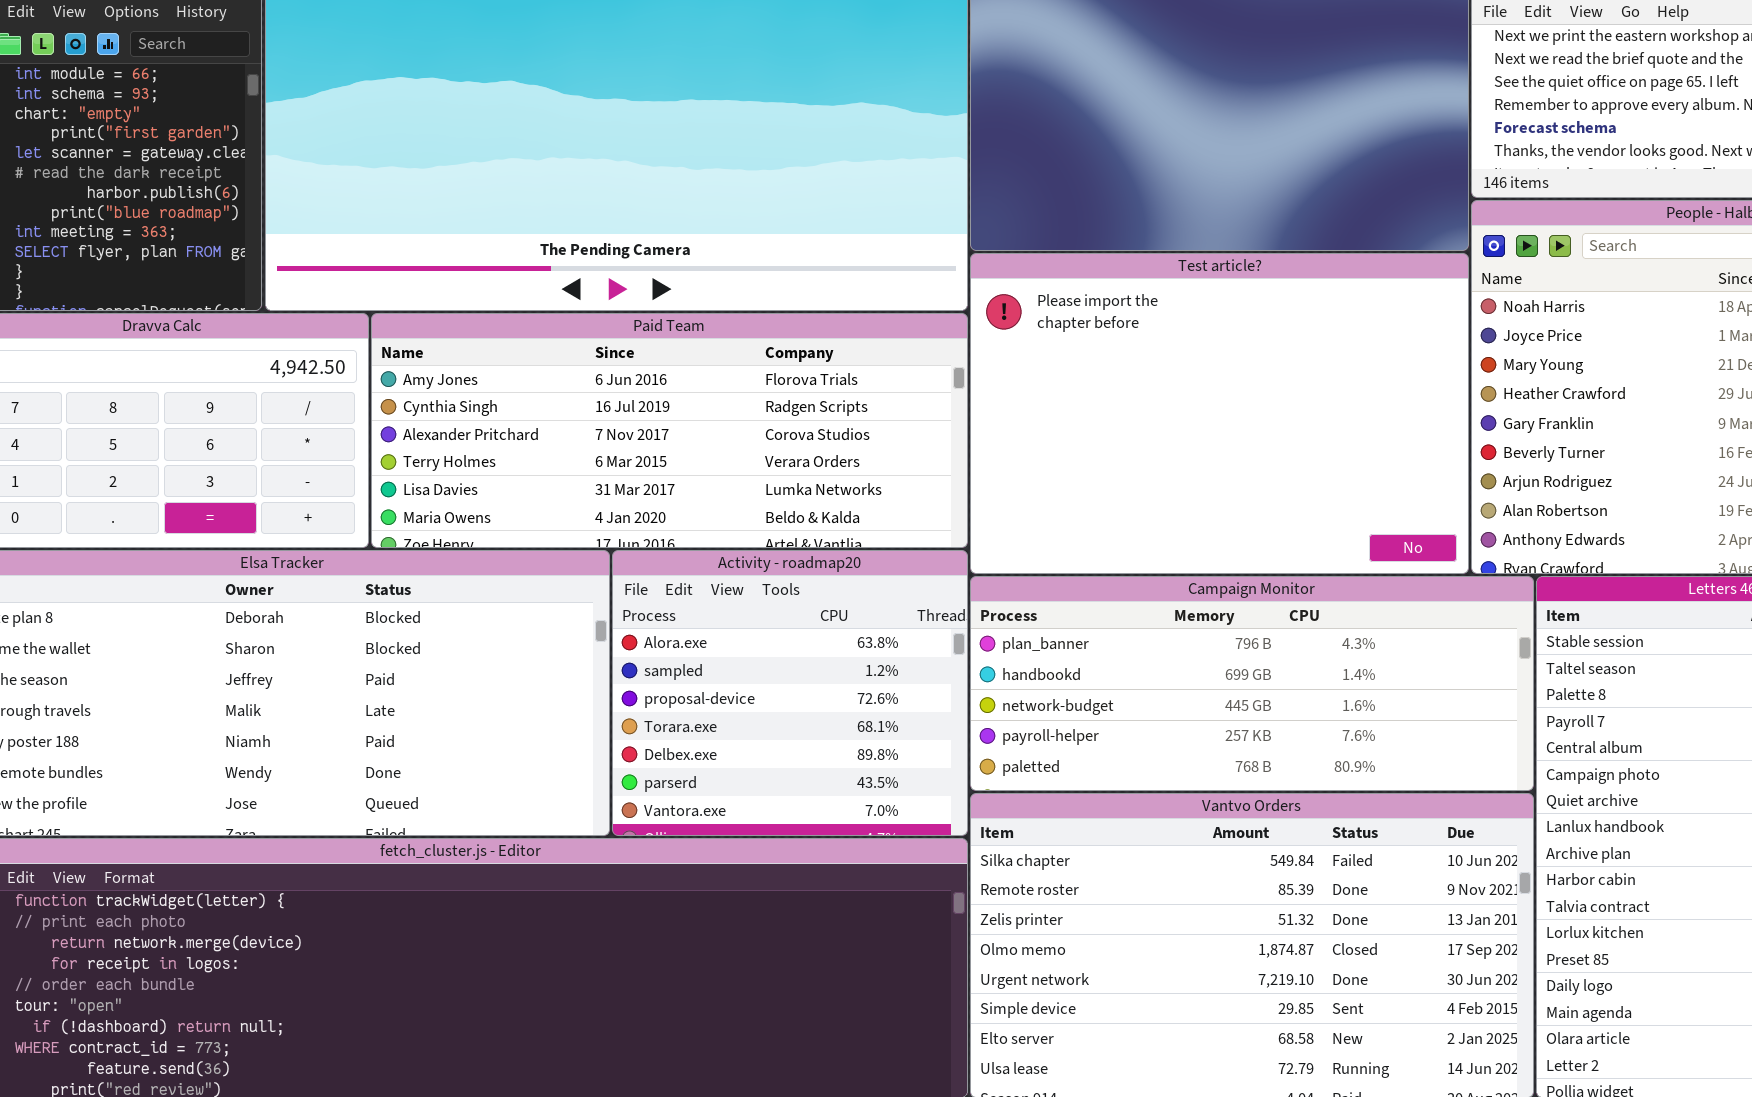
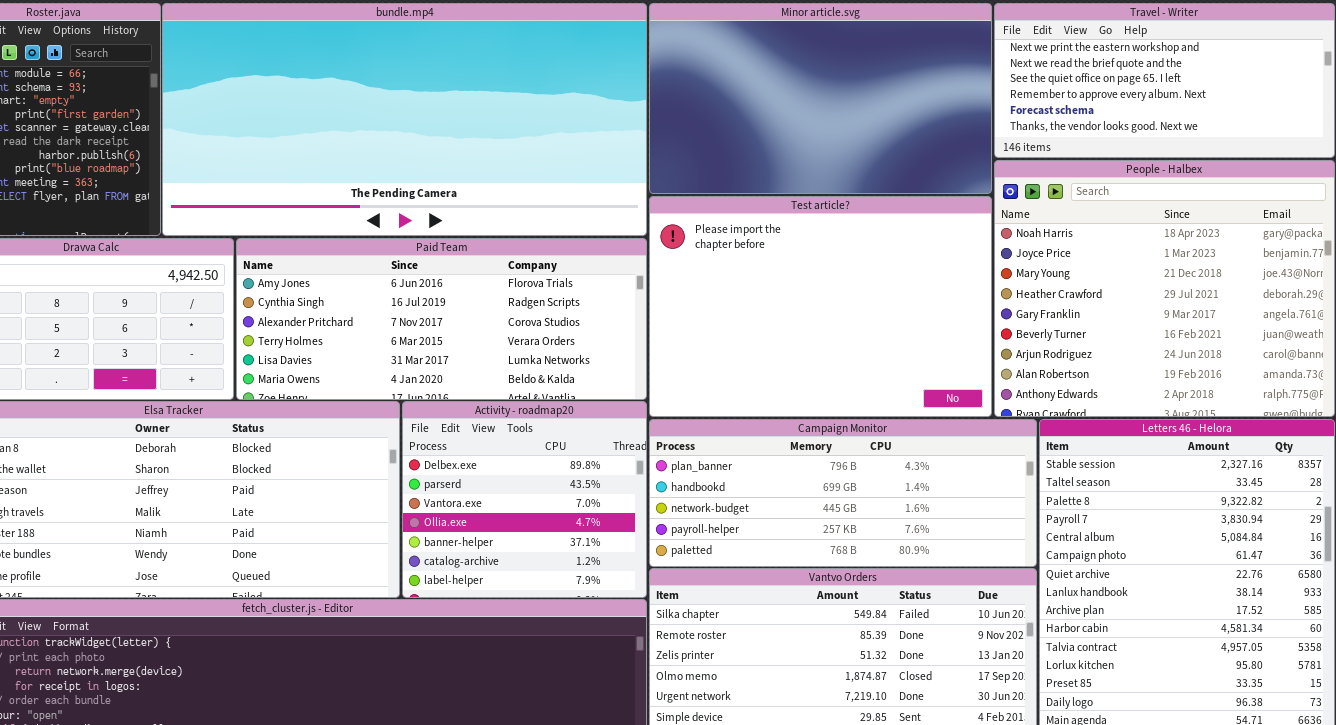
Activity - roadmap20: [612,550,968,836] -> [402,401,647,598], scrolled down 4 rows

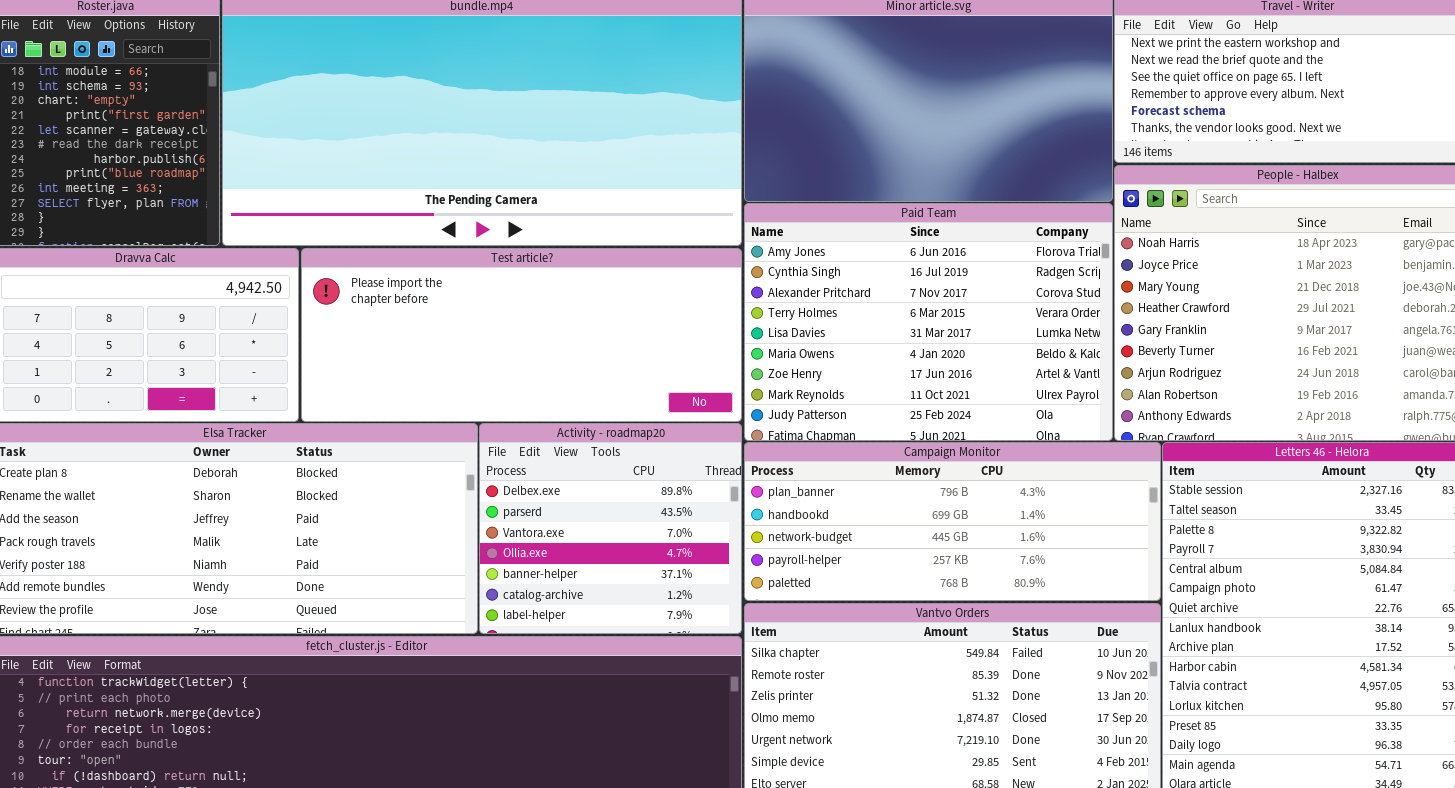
Test article?: [649,196,992,417] -> [301,248,742,422], moved, resized
Paid Team: [236,238,647,400] -> [744,203,1113,441], moved, resized

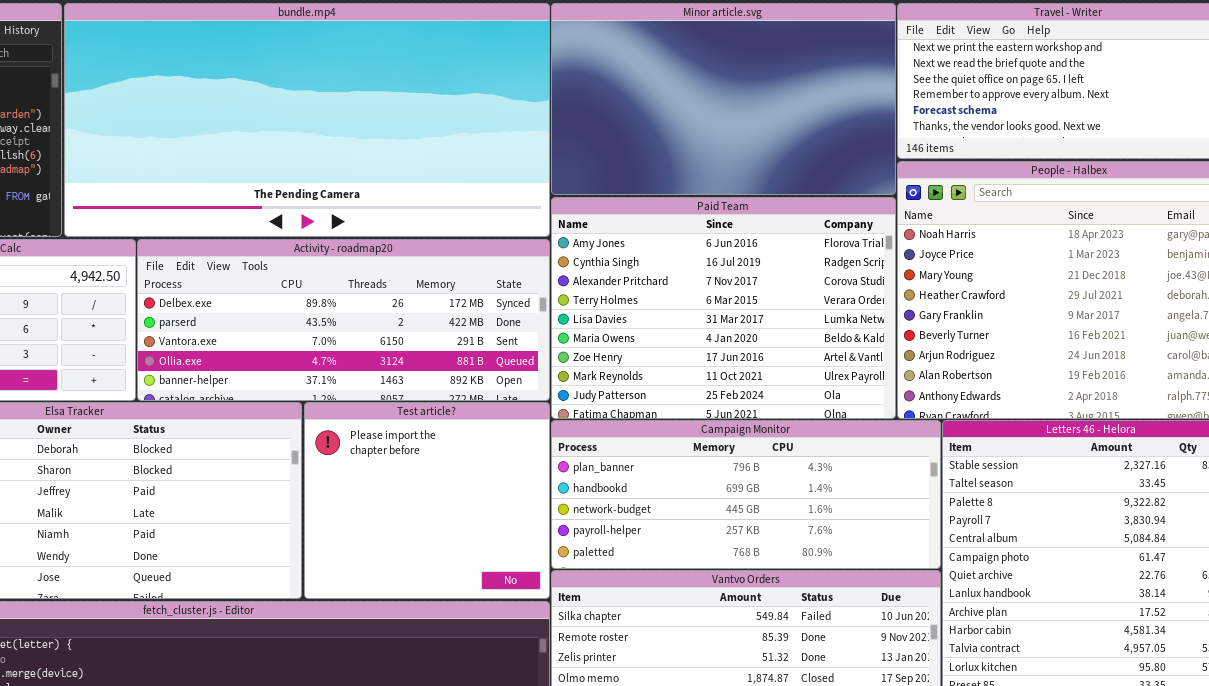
Test article?: [301,248,742,422] -> [304,402,550,599], moved, resized
Activity - roadmap20: [479,423,742,634] -> [137,239,550,401], moved, resized

